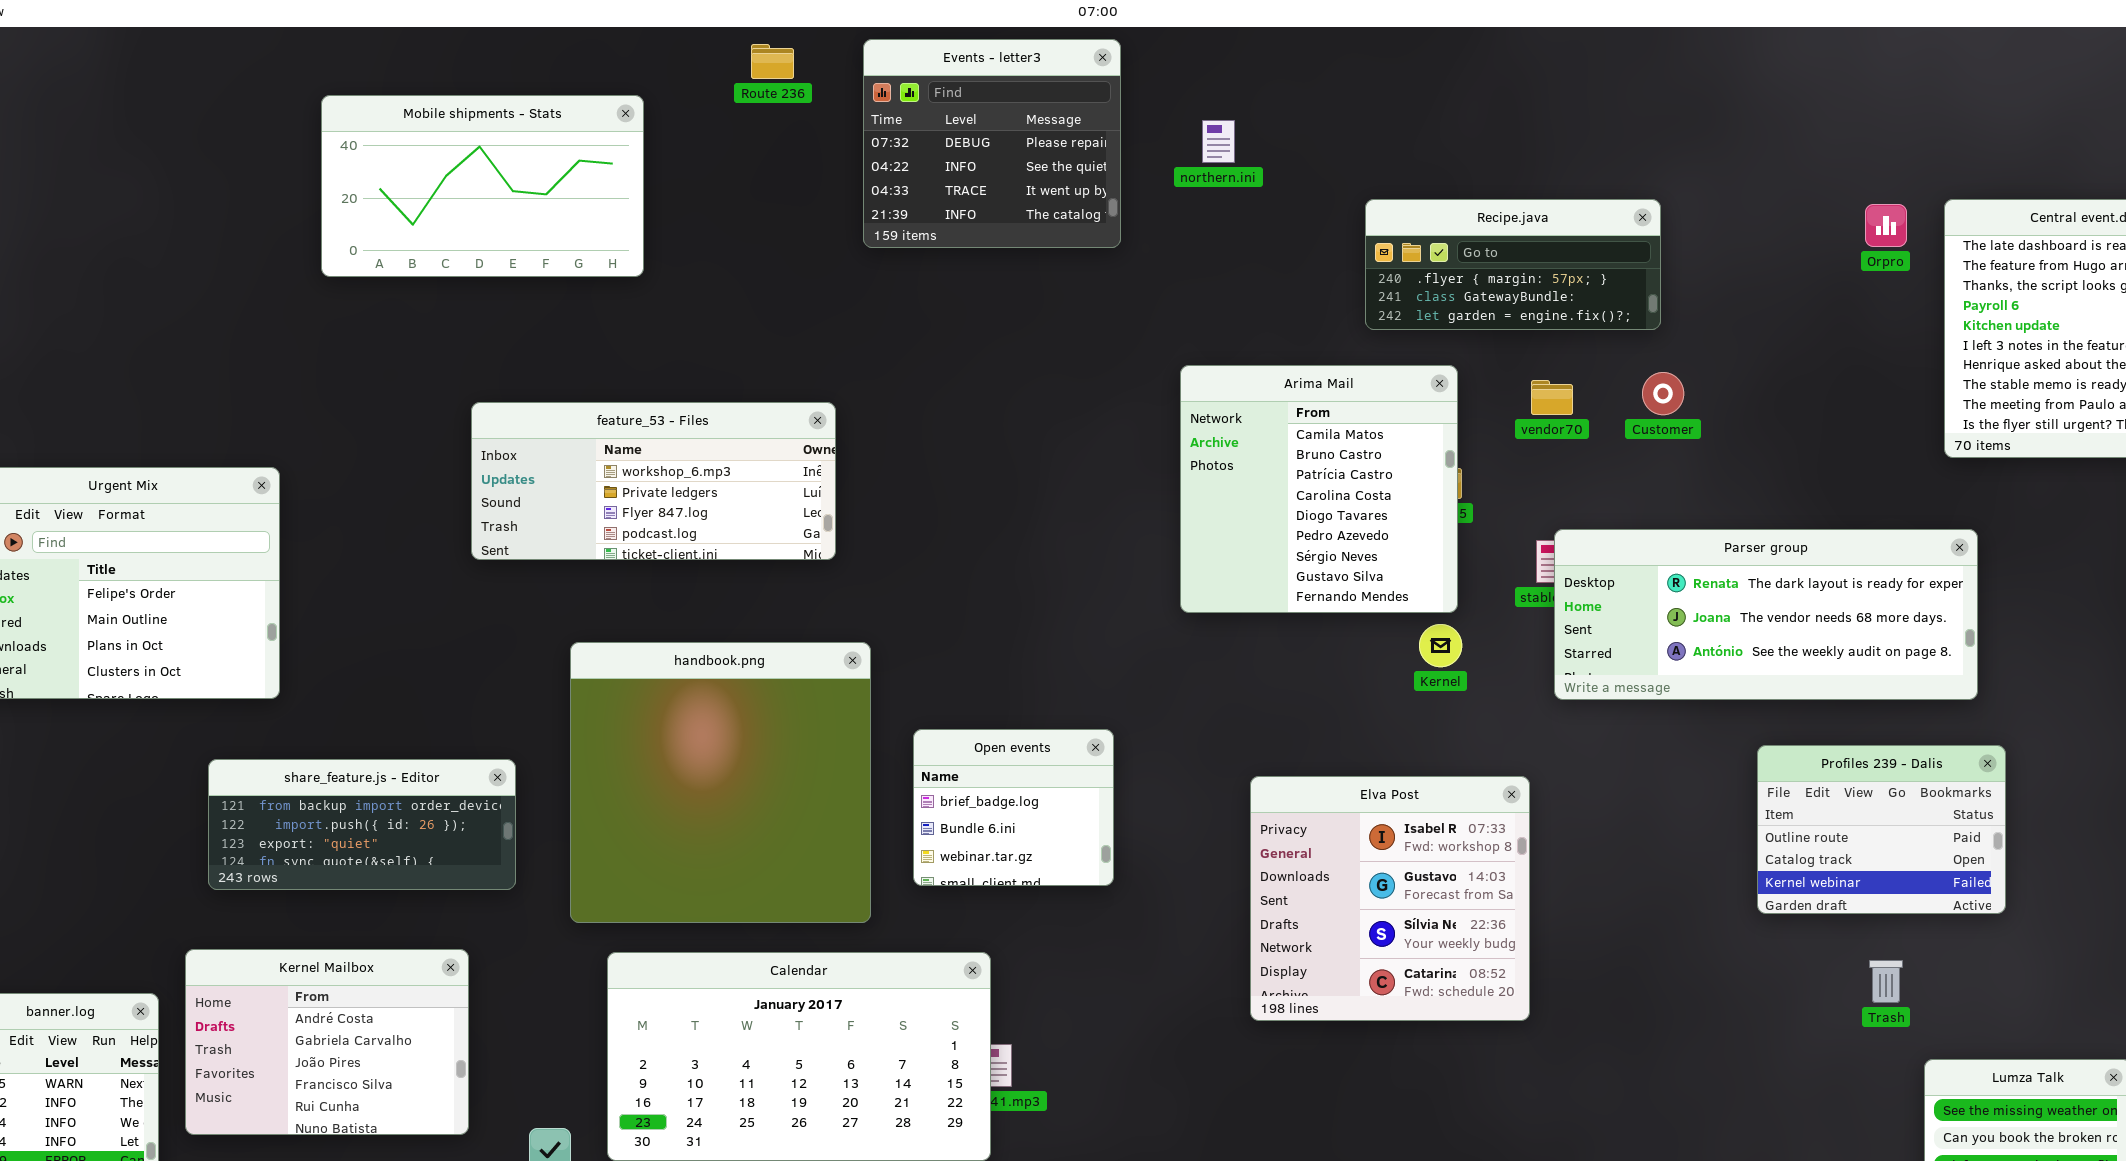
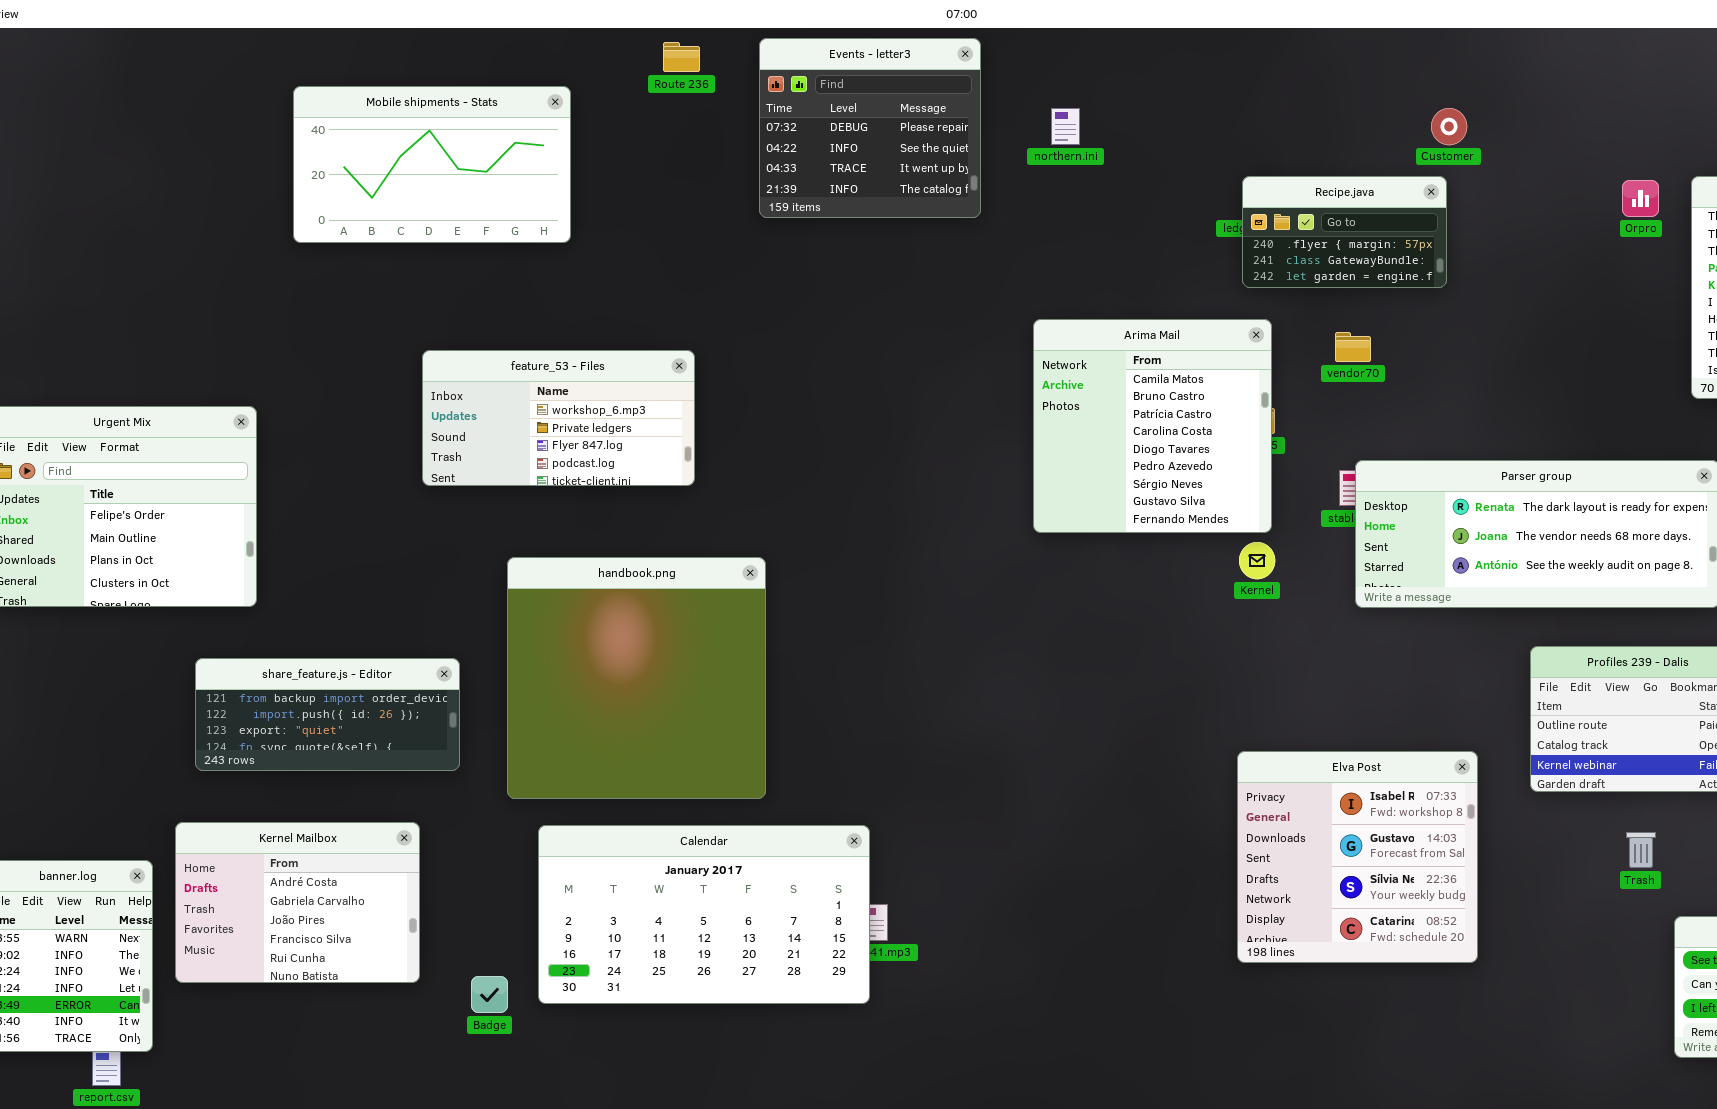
Recipe.java: [1365,199,1661,330] -> [1242,176,1447,288], resized
Customer: [1642,372,1684,415] -> [1431,108,1467,145], moved
feature_53 - Files: [471,402,836,560] -> [422,350,695,486], resized
Open events: [913,729,1114,886] -> none, closed
Elva Post: [1250,776,1530,1021] -> [1237,751,1478,963], moved

